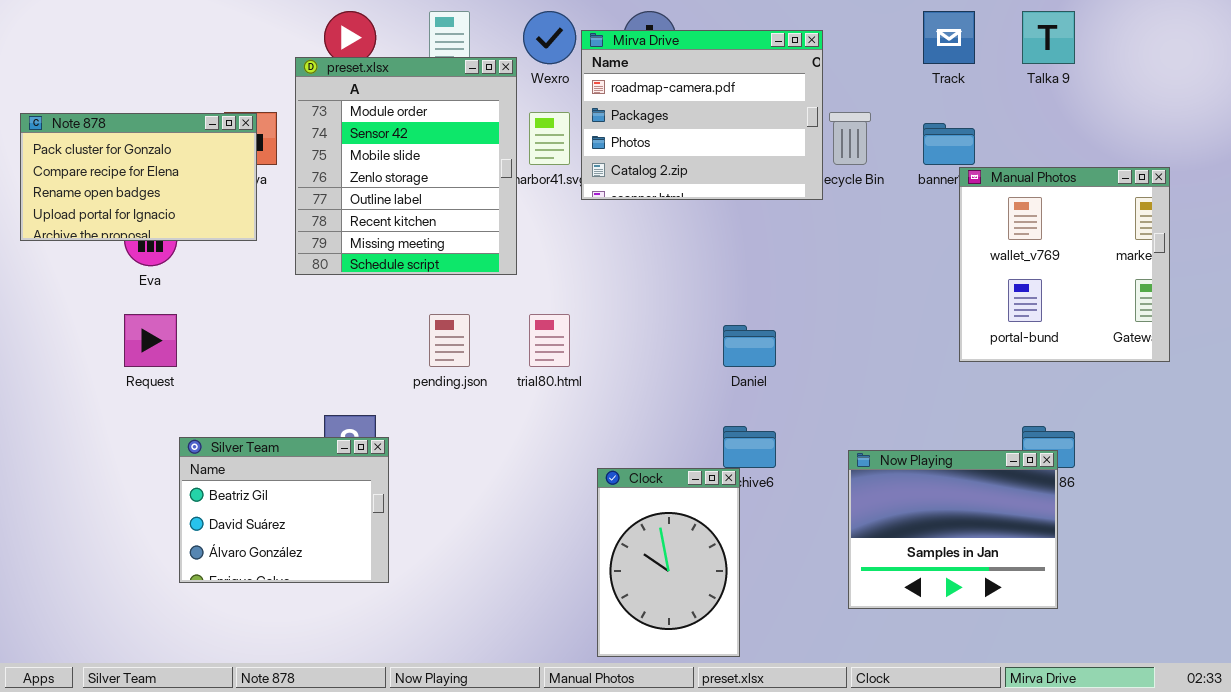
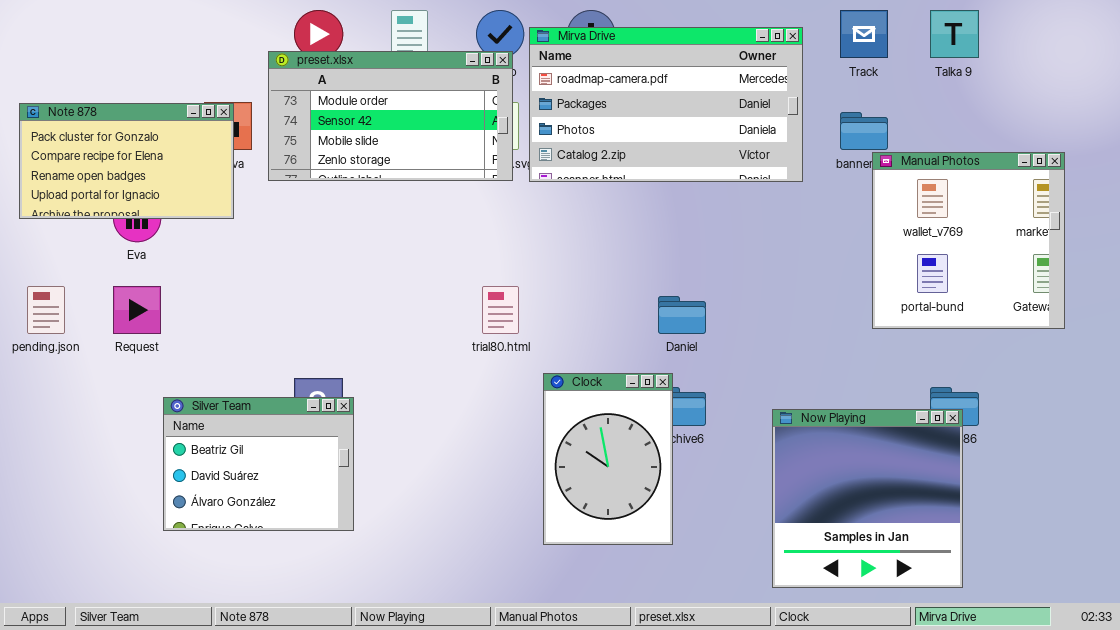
Mirva Drive: [581,30,823,200] -> [529,27,803,182], resized
preset.xlsx: [295,57,517,275] -> [268,51,513,181], resized
pending.json: [429,314,470,367] -> [27,286,65,334], moved
Now Playing: [848,450,1058,609] -> [772,409,963,588], resized
Clock: [597,468,740,657] -> [543,373,673,545], moved

